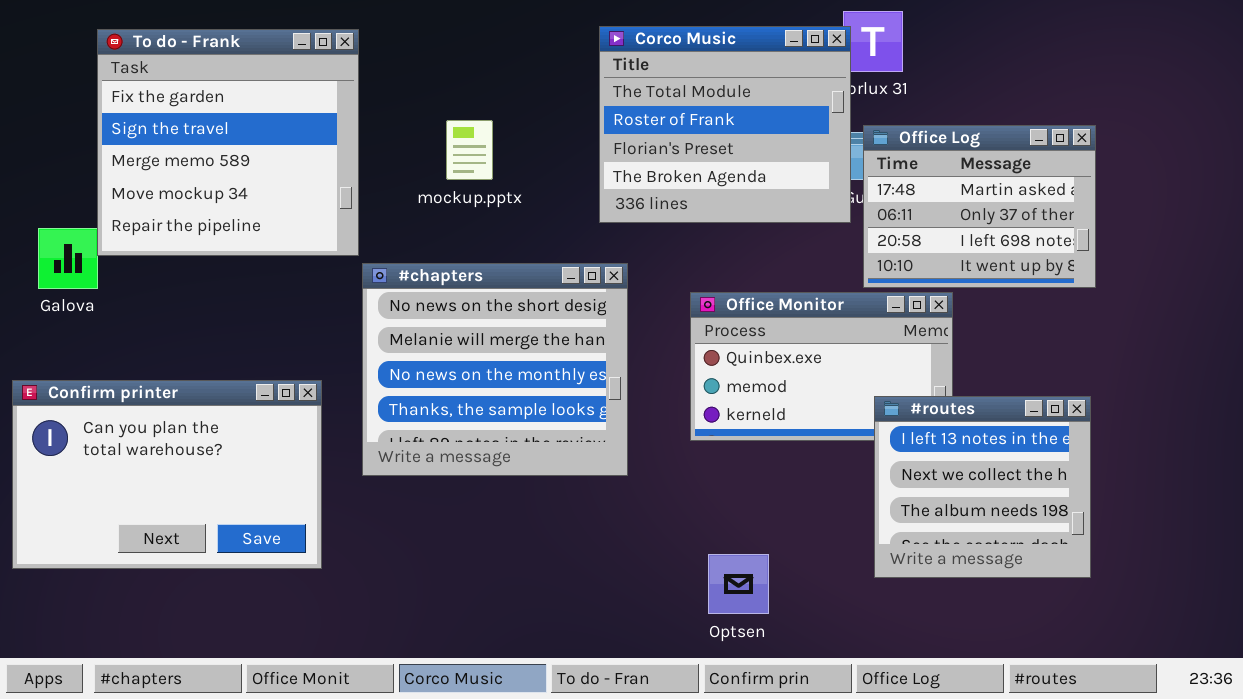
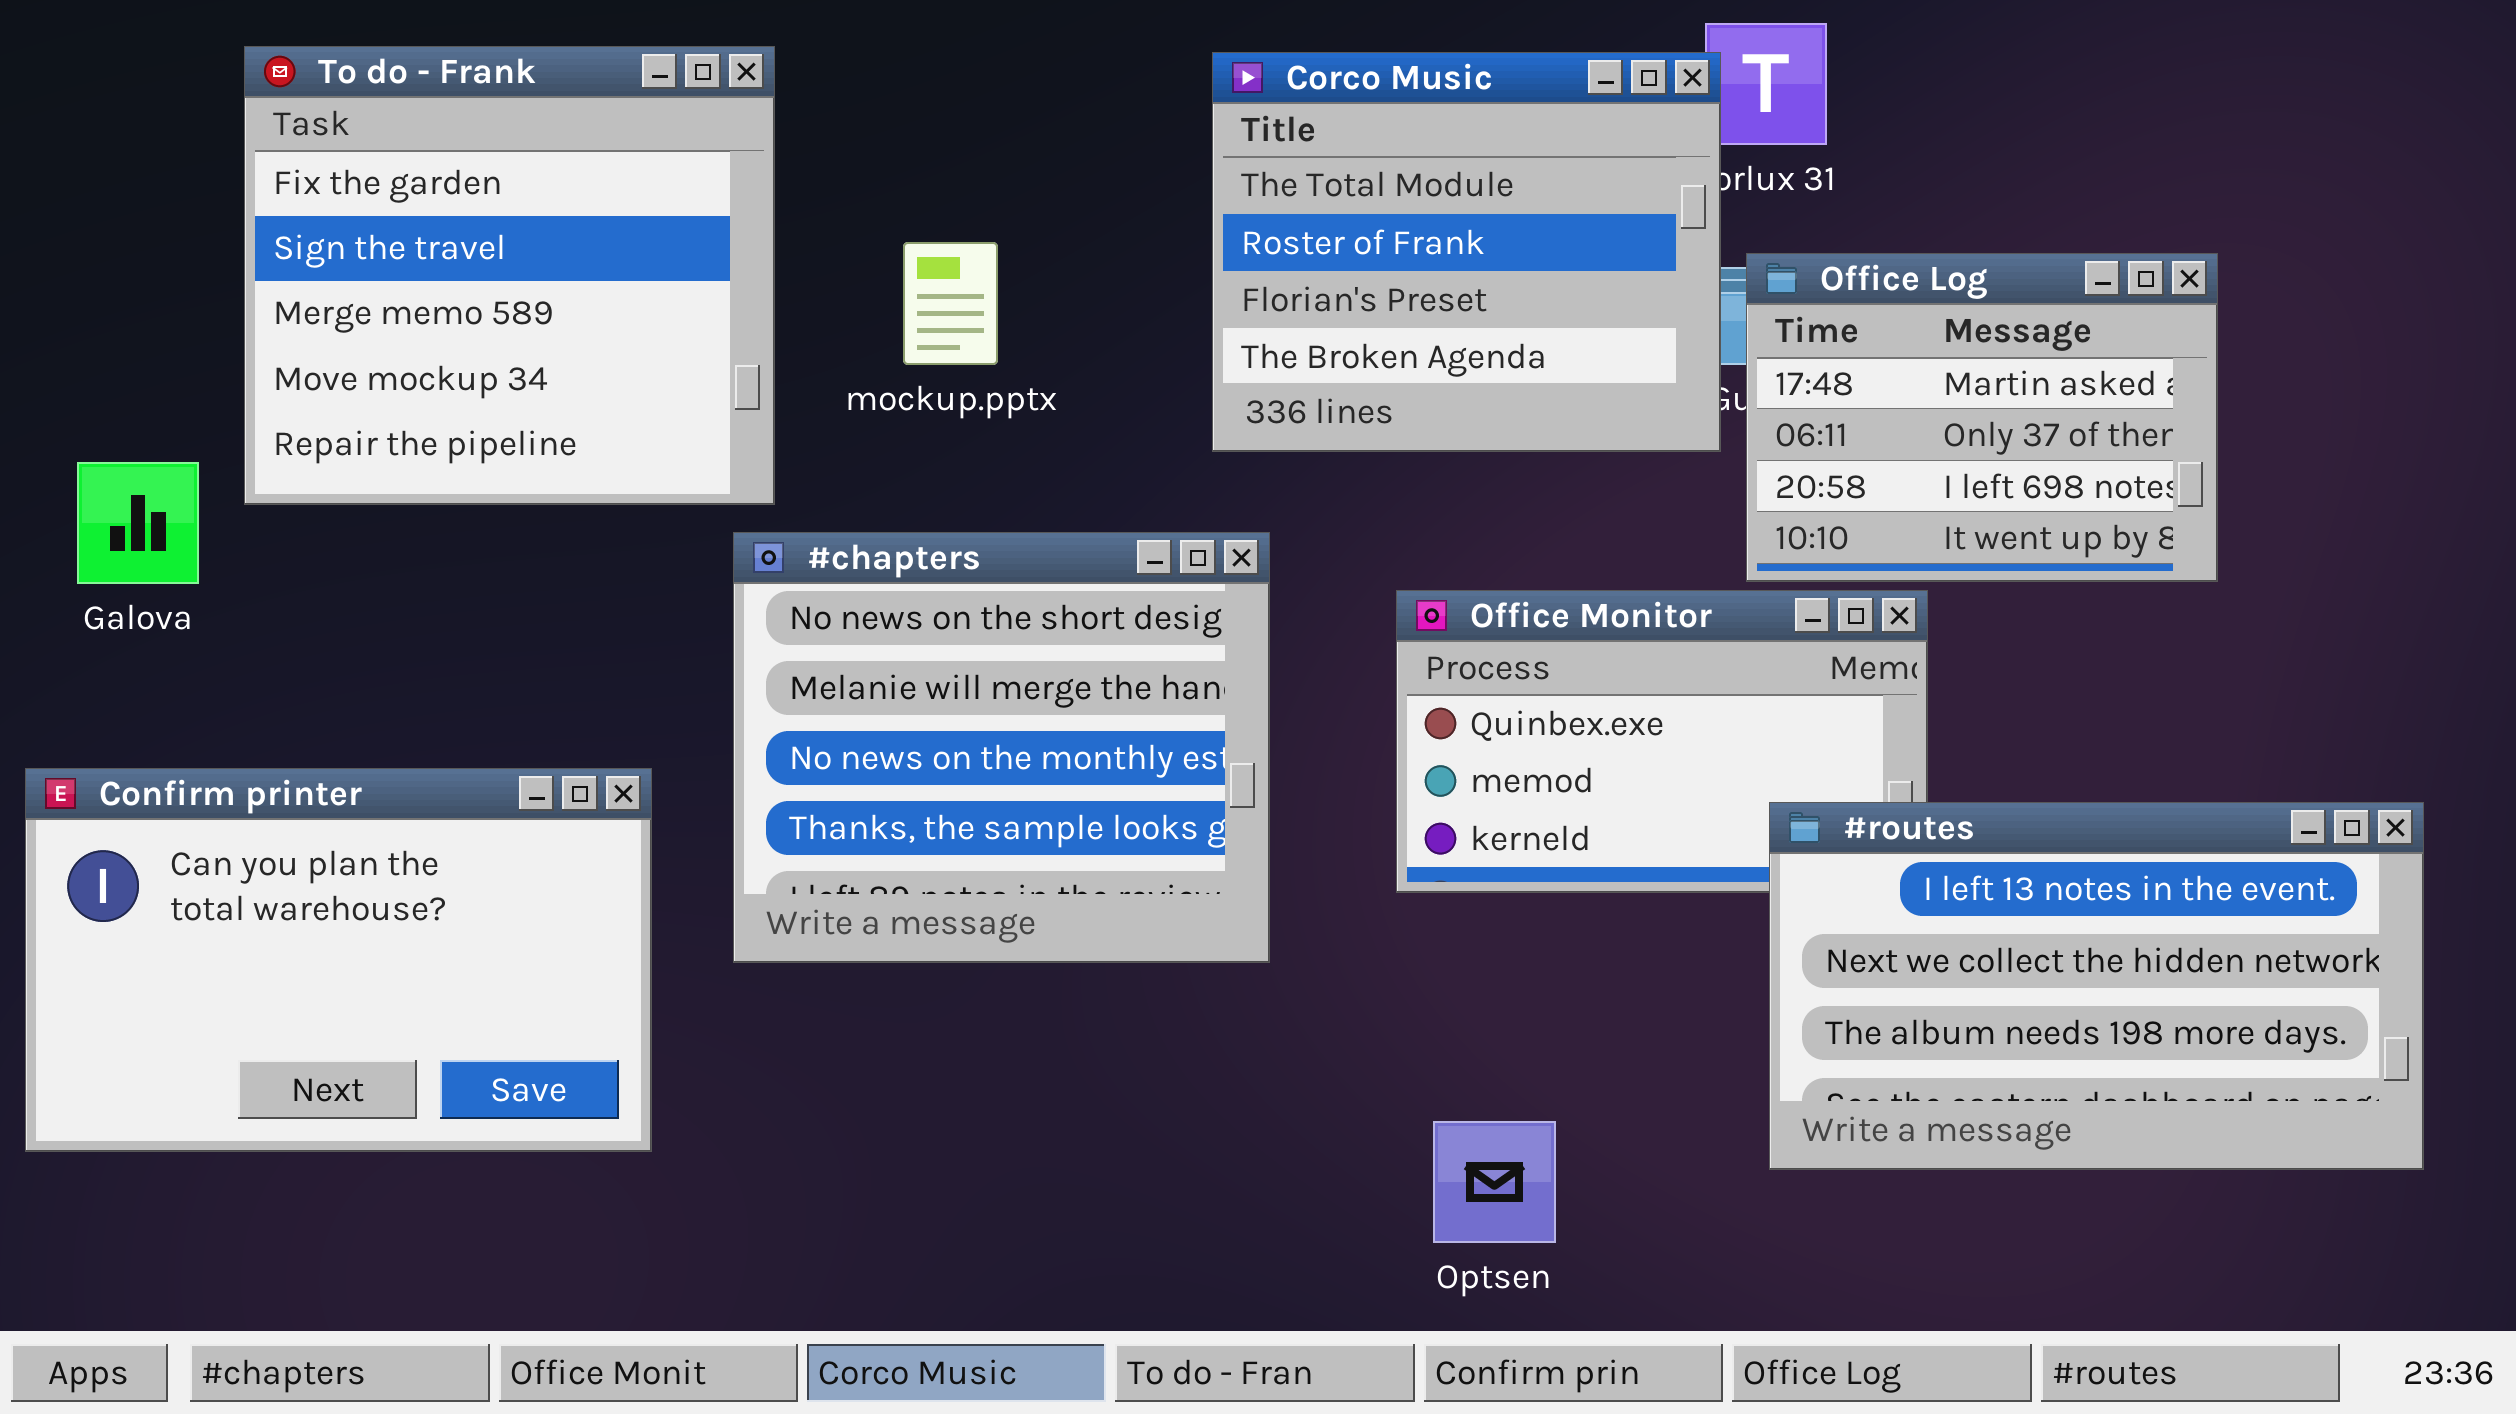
To do - Frank: [97,29,359,256] -> [244,46,775,505], moved
#routes: [874,396,1091,578] -> [1769,802,2424,1170], resized

